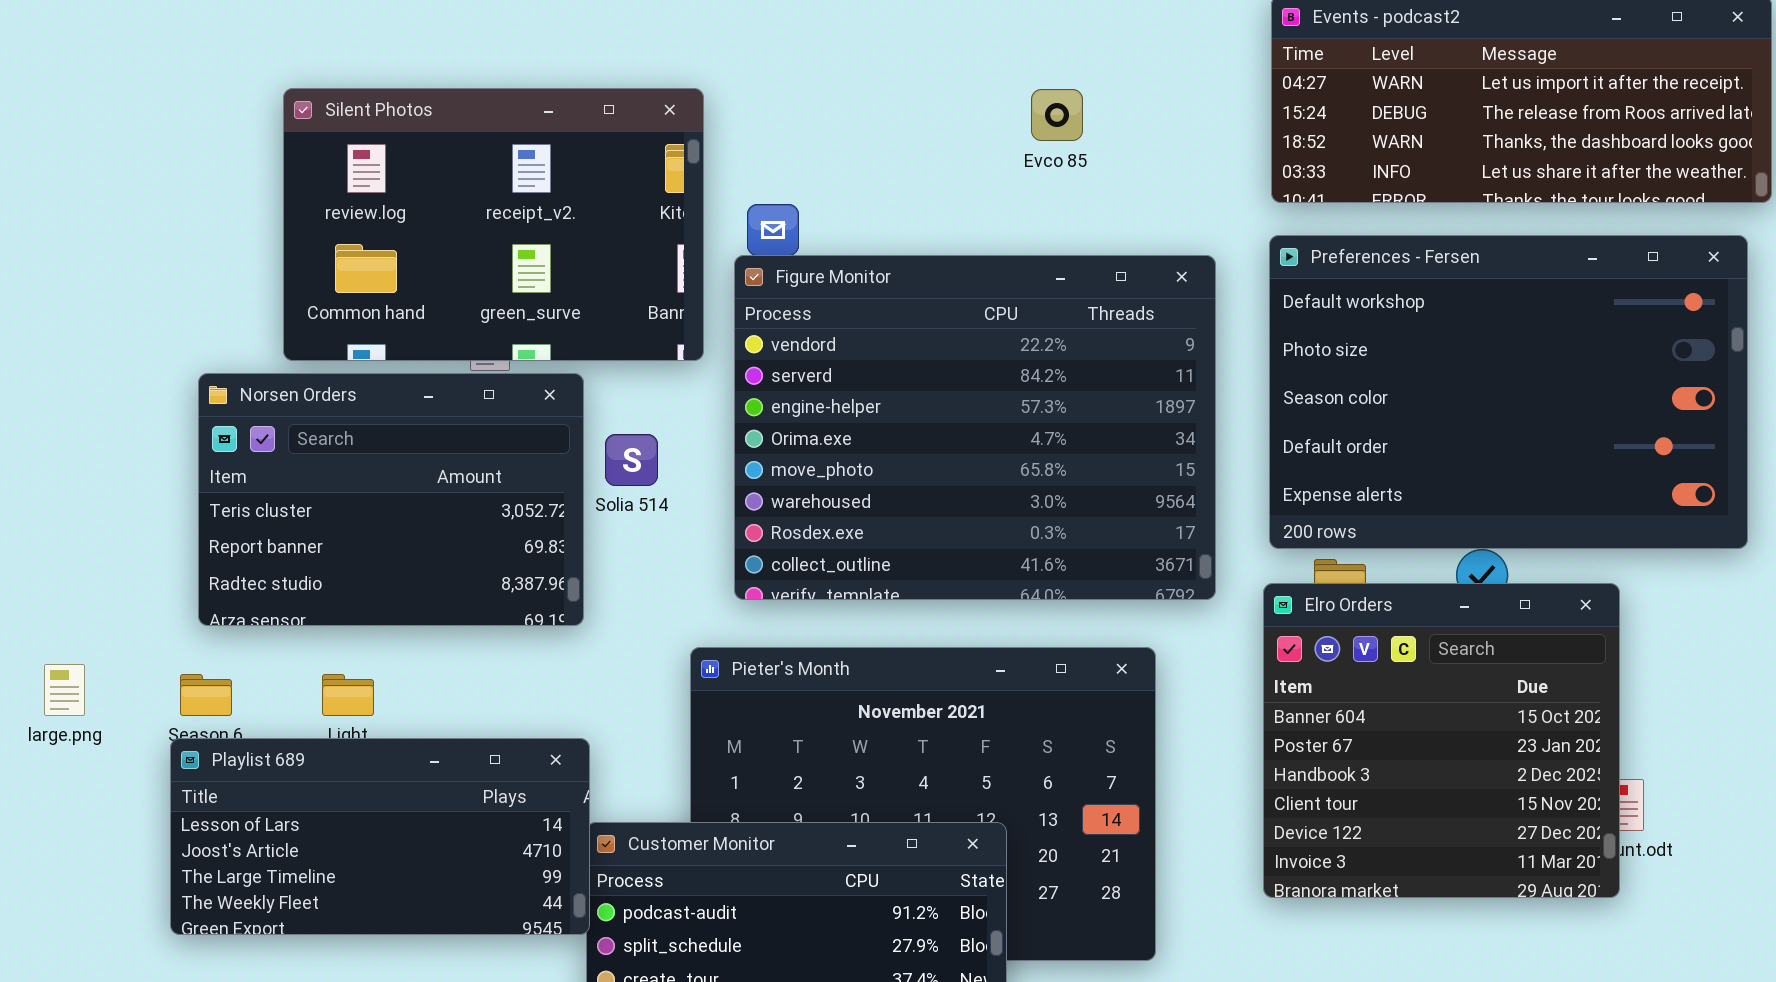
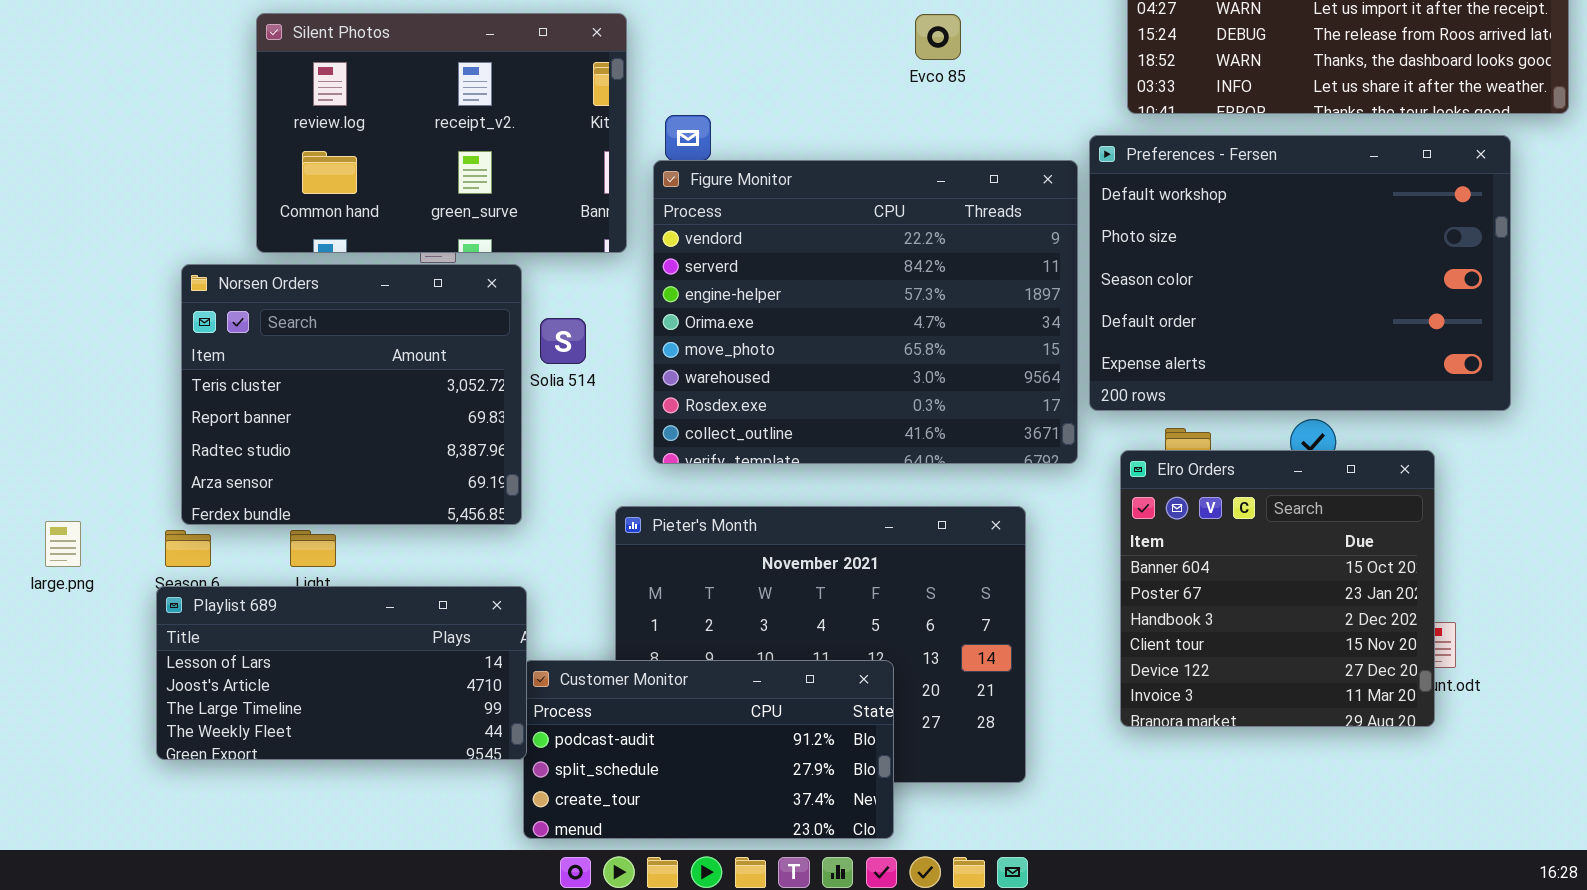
Preferences - Fersen: [1269,235,1748,549] -> [1089,135,1511,411], moved
Norsen Orders: [198,373,584,626] -> [181,264,522,525], resized

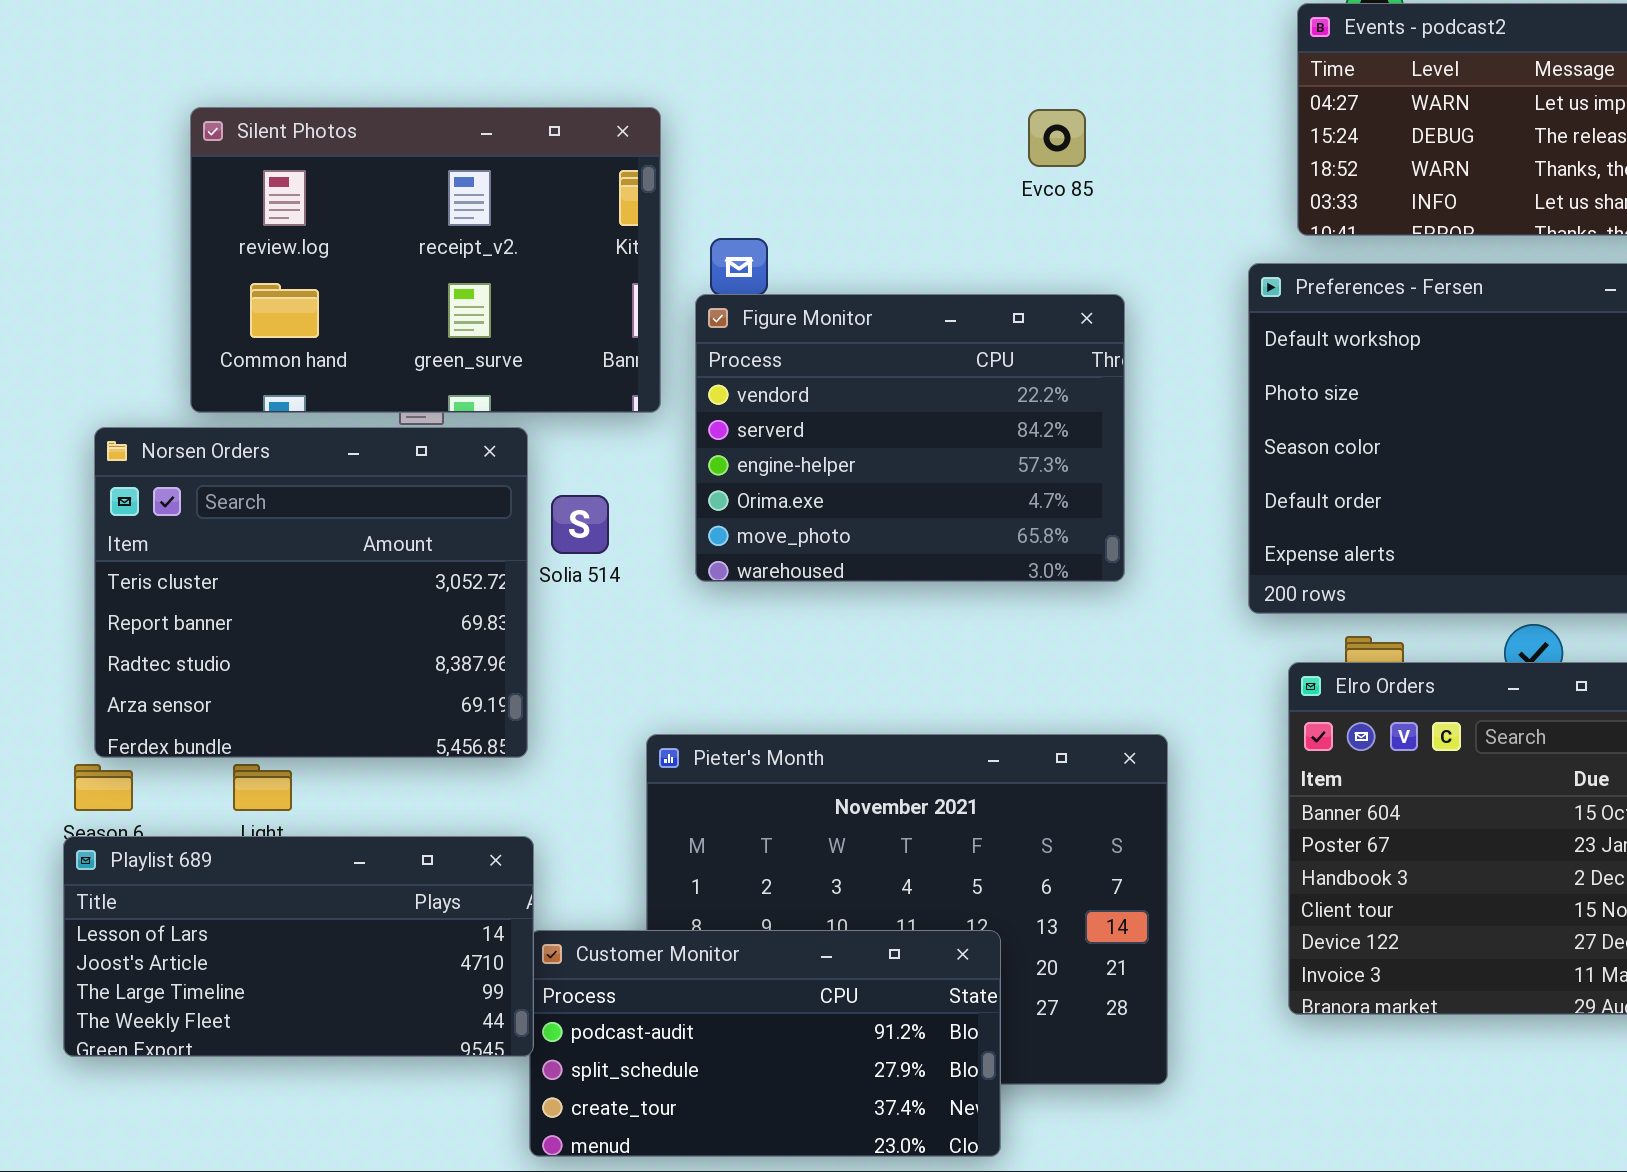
Figure Monitor: [653,160,1078,464] -> [695,294,1125,582], resized

